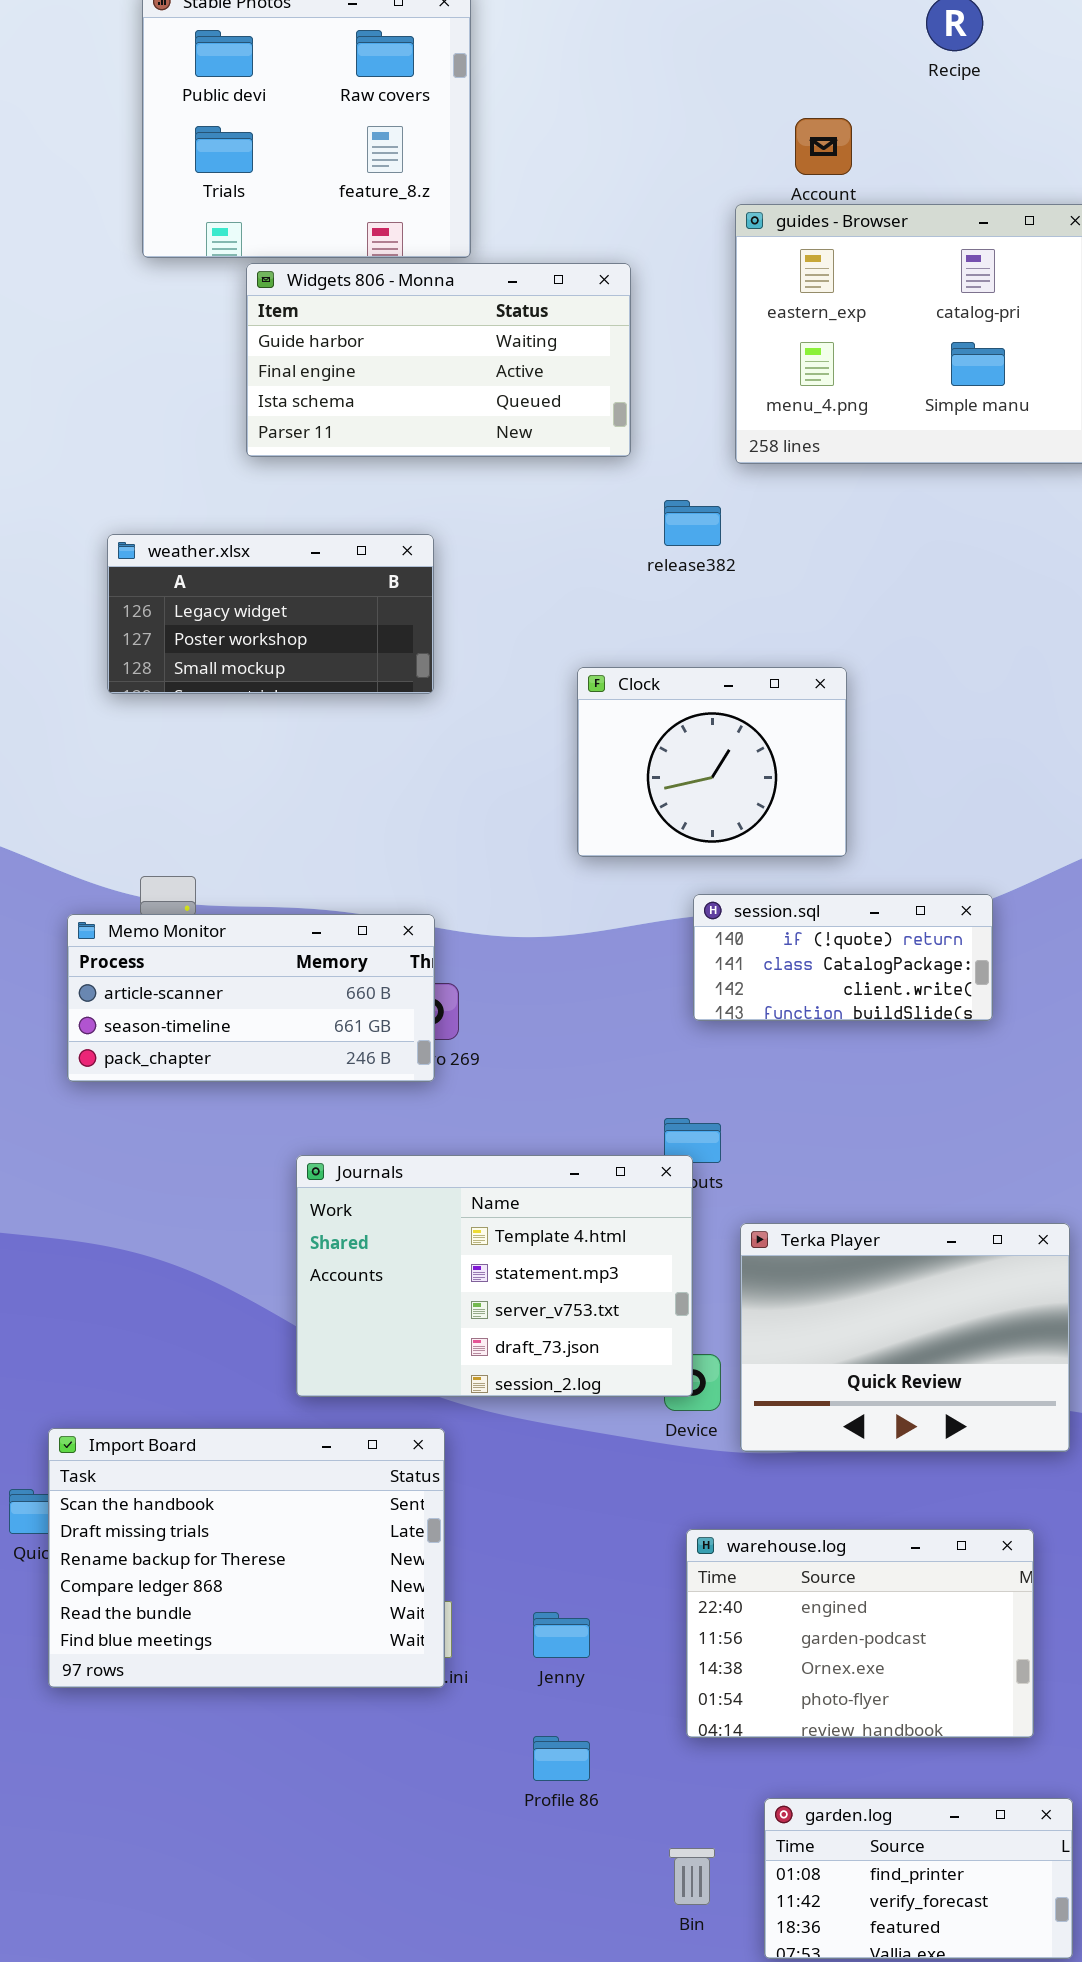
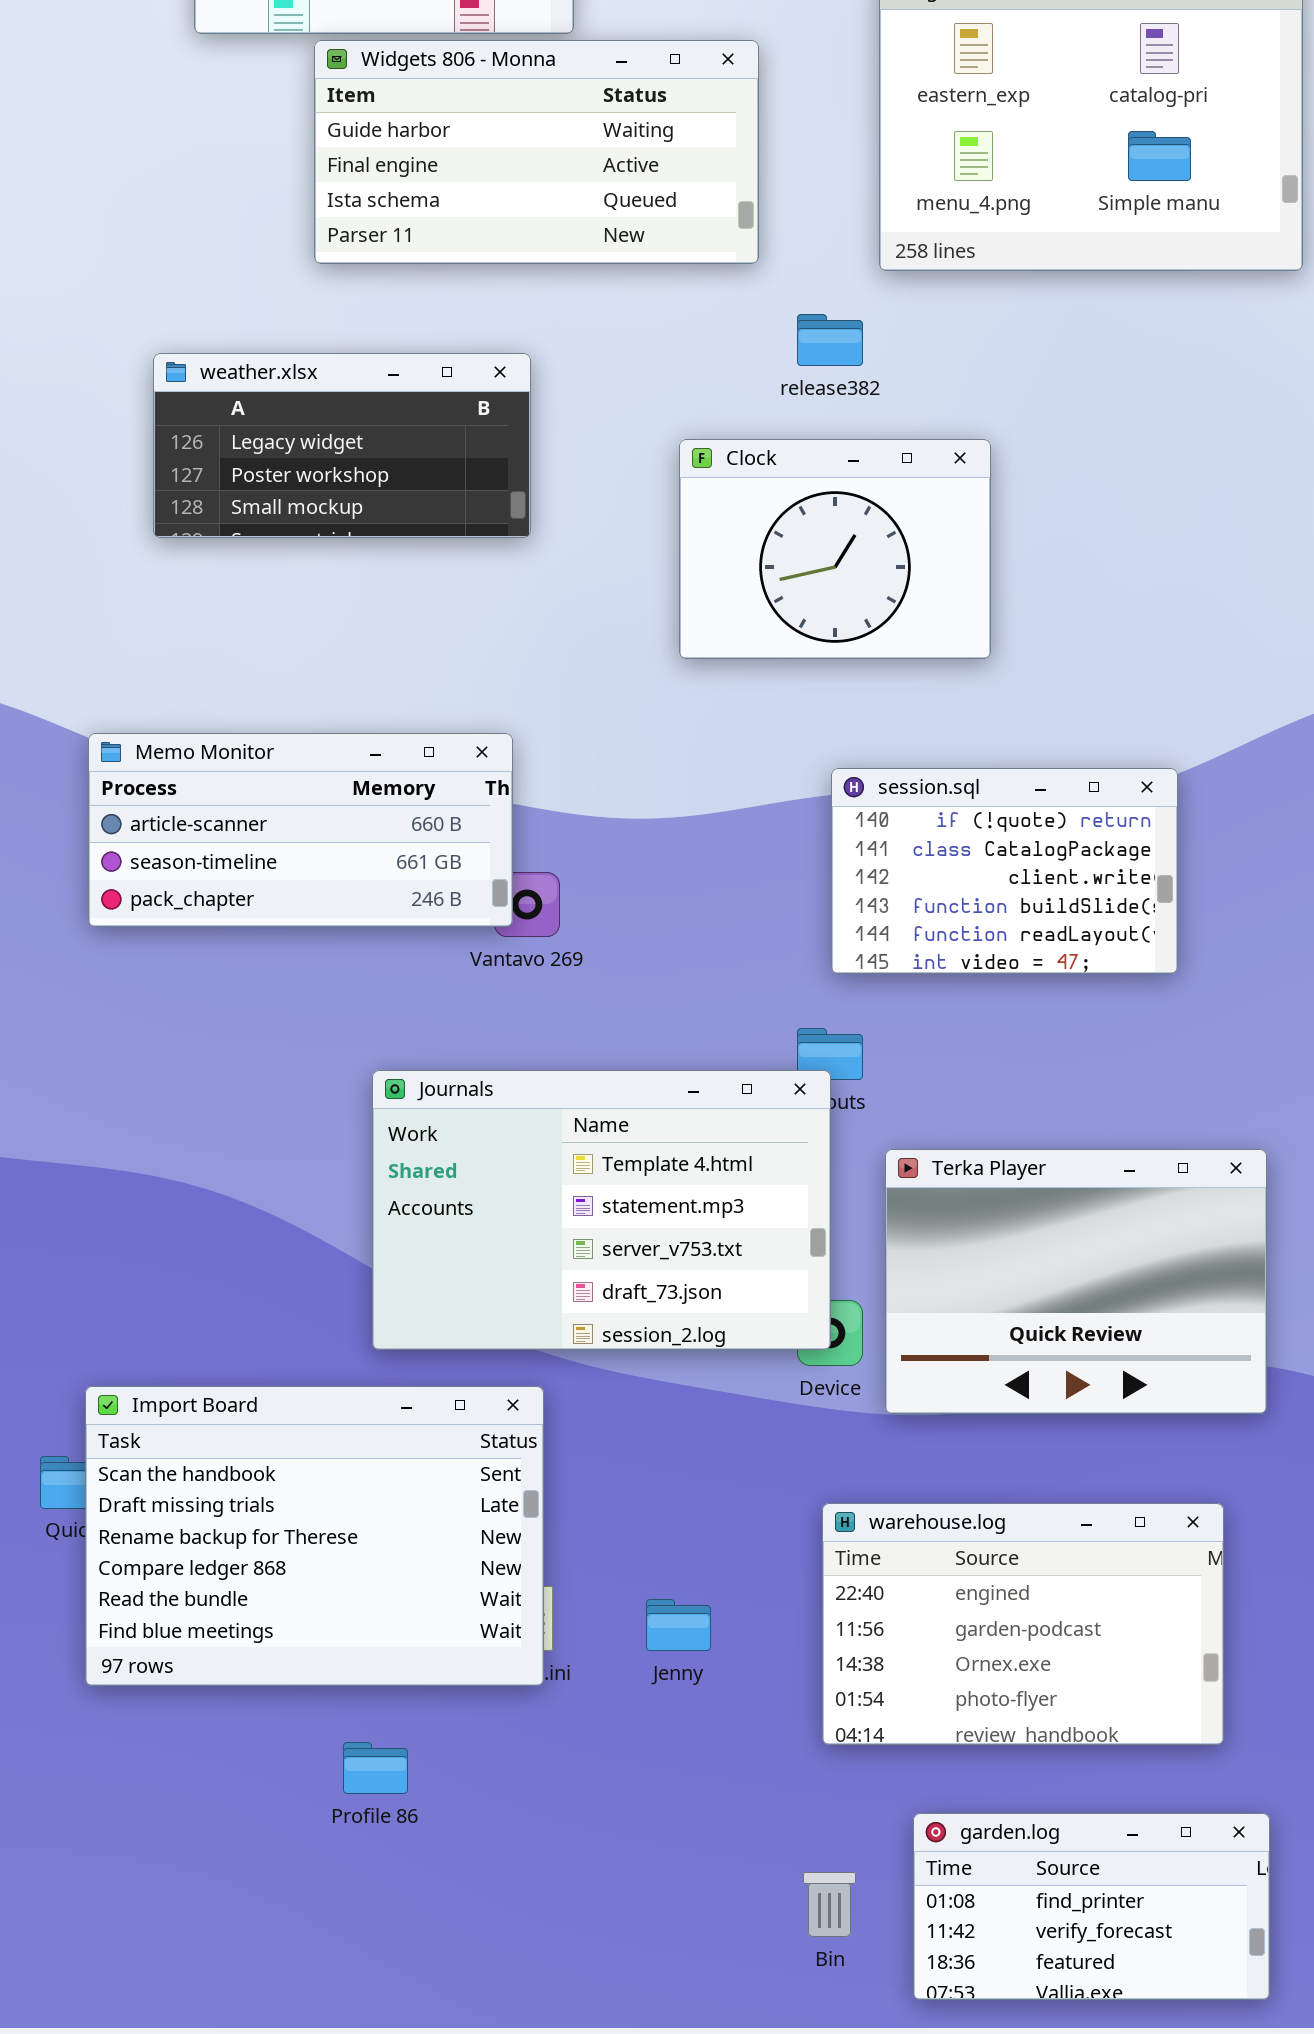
Clock: [577,667,847,857] -> [679,439,991,659], moved
session.sql: [693,894,993,1021] -> [831,768,1178,974], resized
Memo Monitor: [67,914,435,1082] -> [88,733,513,927], moved
Profile 86: [533,1736,590,1781] -> [343,1742,408,1794], moved

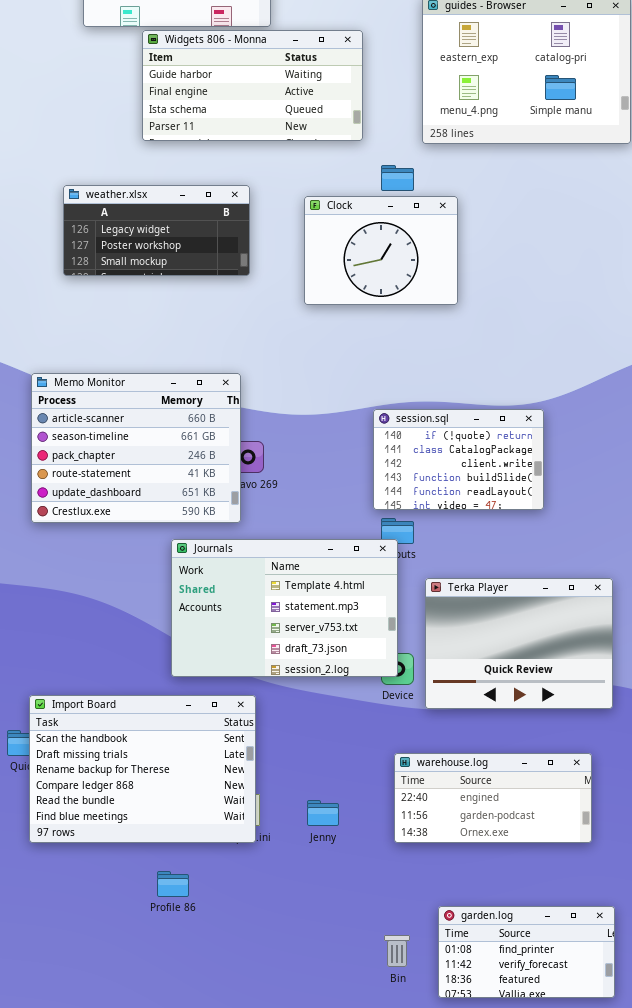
Clock: [679,439,991,659] -> [304,196,458,305], moved
Memo Monitor: [88,733,513,927] -> [31,373,241,523], resized
session.sql: [831,768,1178,974] -> [373,409,544,510], moved
warehouse.log: [822,1503,1224,1745] -> [394,753,592,843], resized

